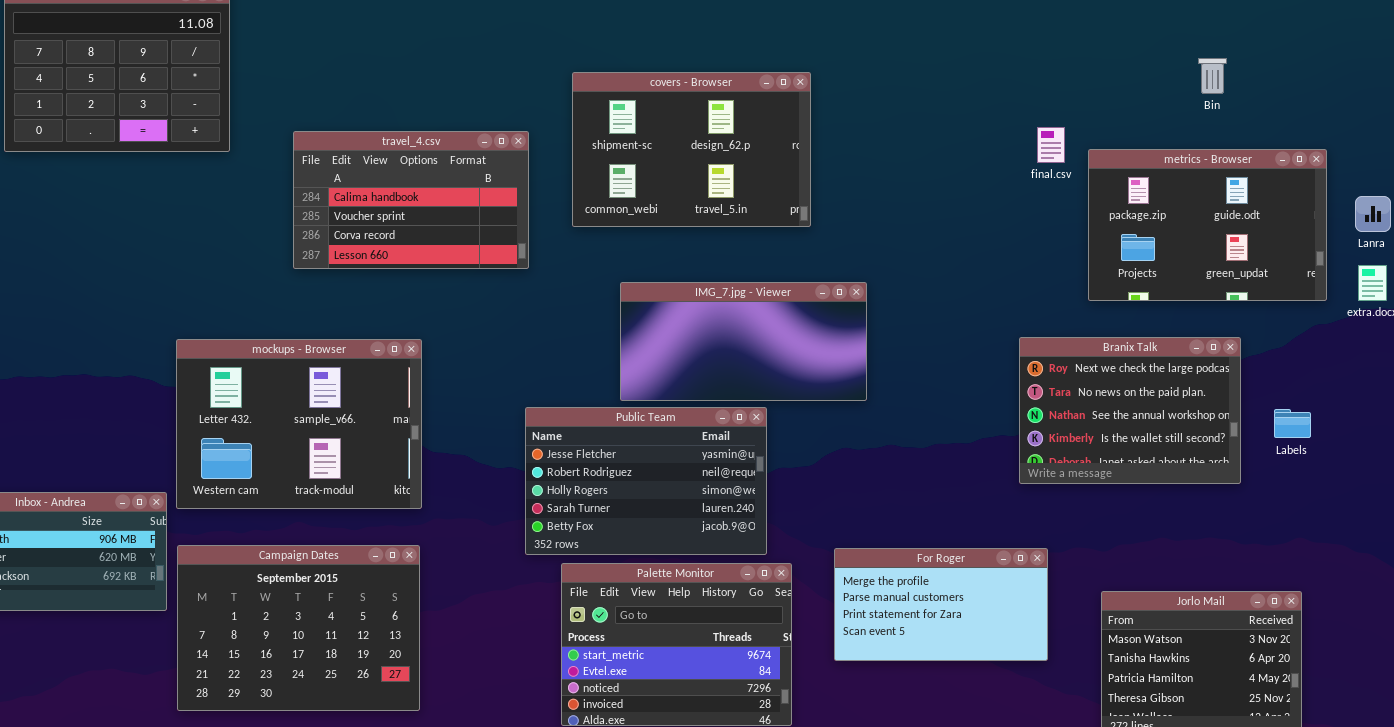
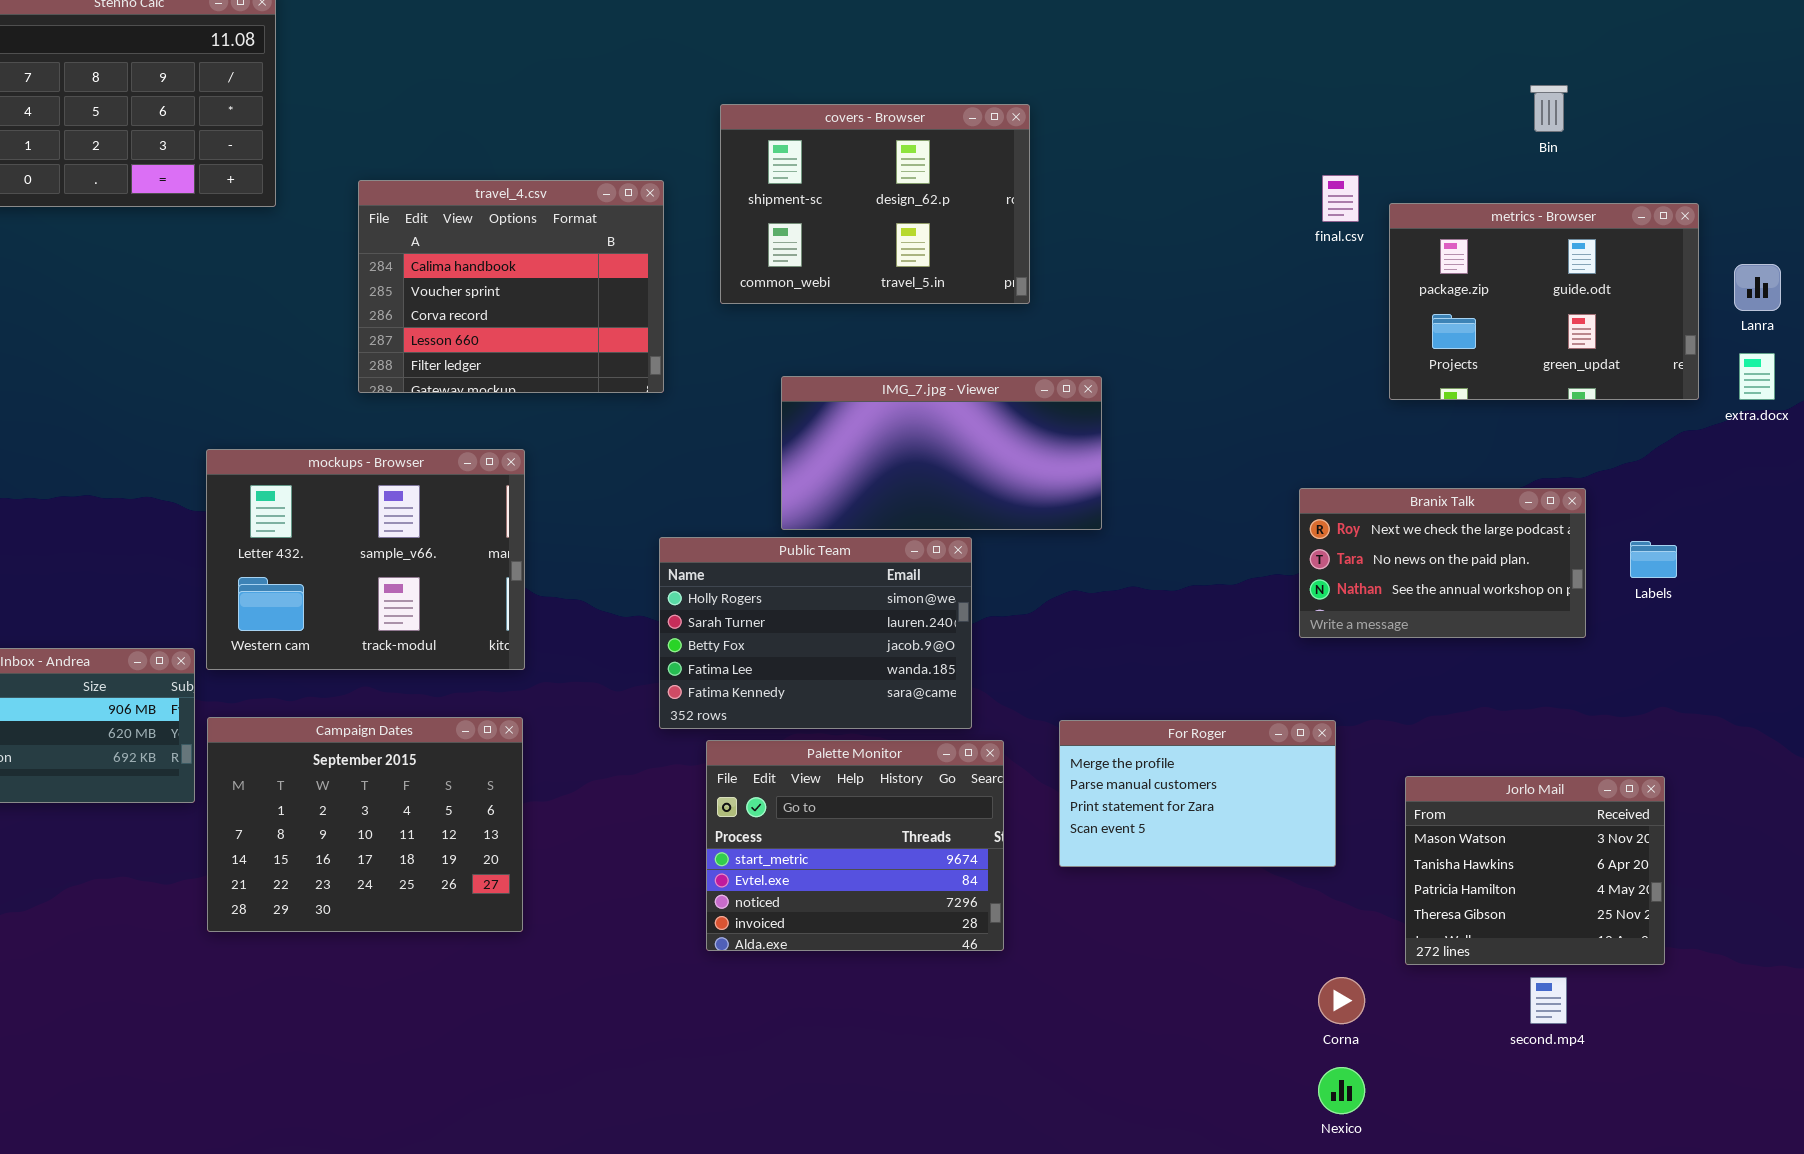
travel_4.csv: [293,131,529,269] -> [358,180,664,393], resized
Branix Talk: [1019,337,1241,484] -> [1299,488,1586,638], resized
Public Team: [525,407,767,555] -> [659,537,972,729], scrolled down 2 rows

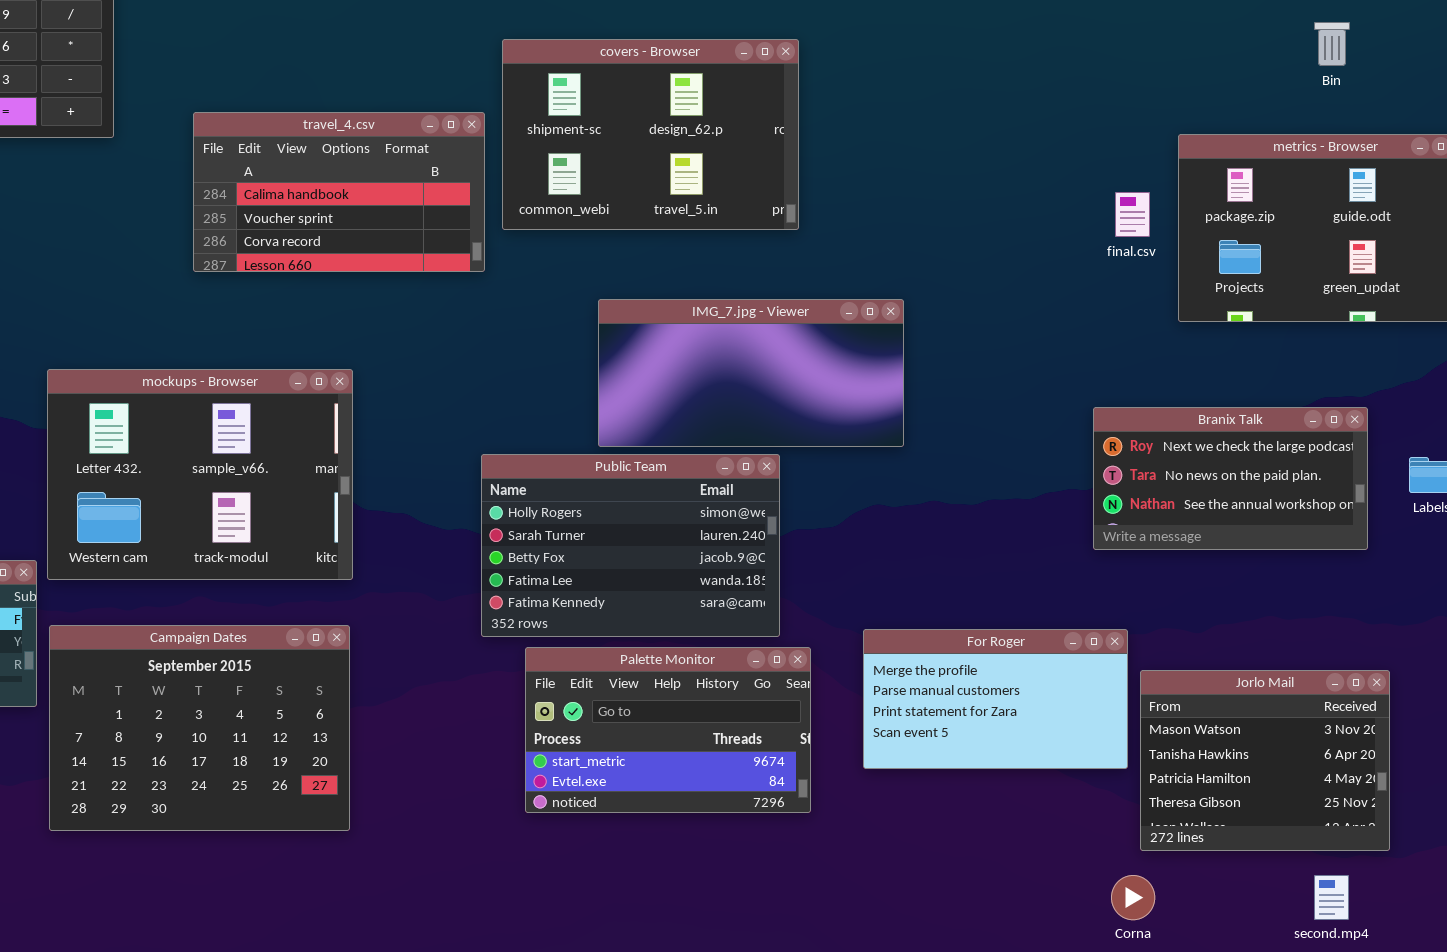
covers - Browser: [720,104,1030,304] -> [502,39,799,230], moved
final.csv: [1322,175,1359,222] -> [1115,192,1150,237], moved
travel_4.csv: [358,180,664,393] -> [193,112,485,272], resized
Palette Monitor: [706,740,1004,951] -> [525,647,811,813], resized
Jorlo Mail: [1405,776,1665,965] -> [1140,670,1390,851], moved

